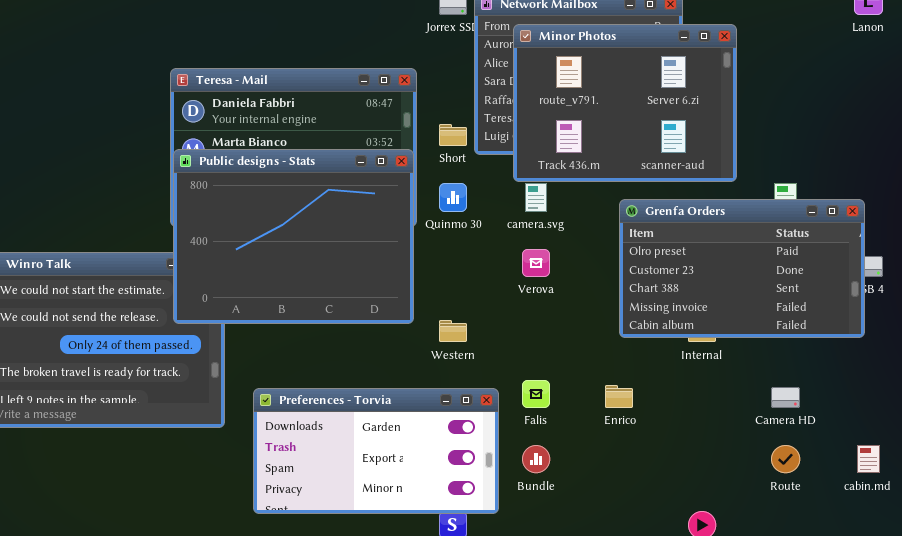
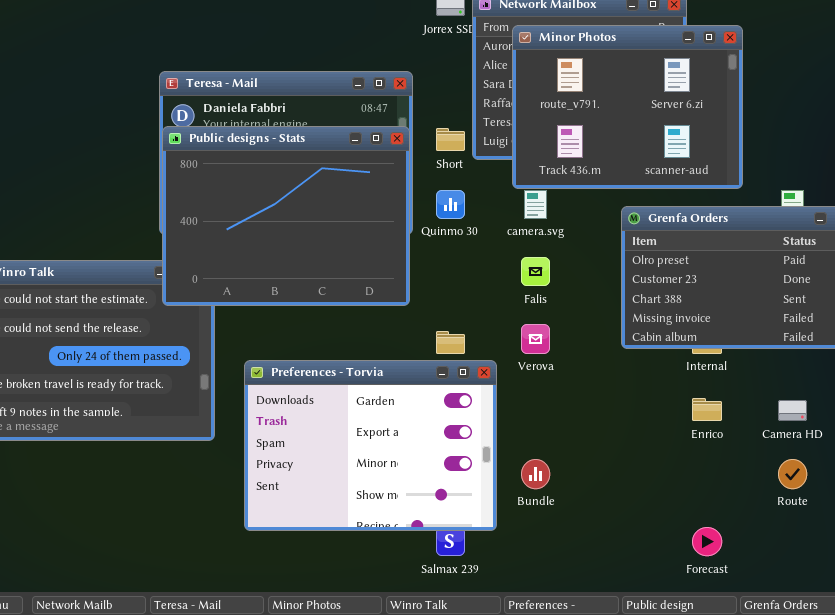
Public designs - Stats: [173,149,414,324] -> [162,126,410,306], moved
Verova: [522,249,550,277] -> [521,324,550,354], moved
Falis: [522,380,550,408] -> [521,257,550,286], moved
Enrico: [605,385,633,408] -> [692,398,722,421], moved
Preferences - Torvia: [253,388,499,514] -> [244,360,497,531], resized

